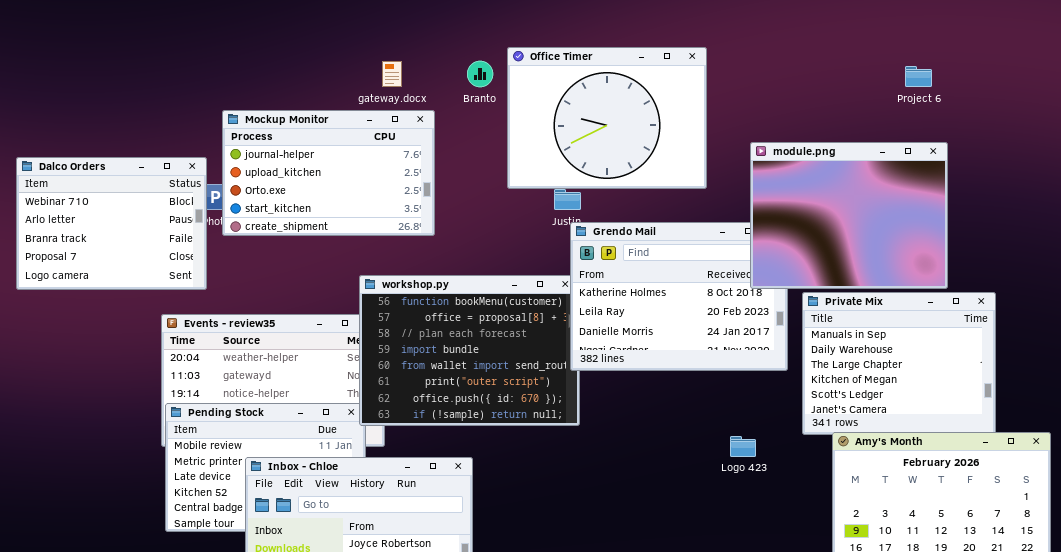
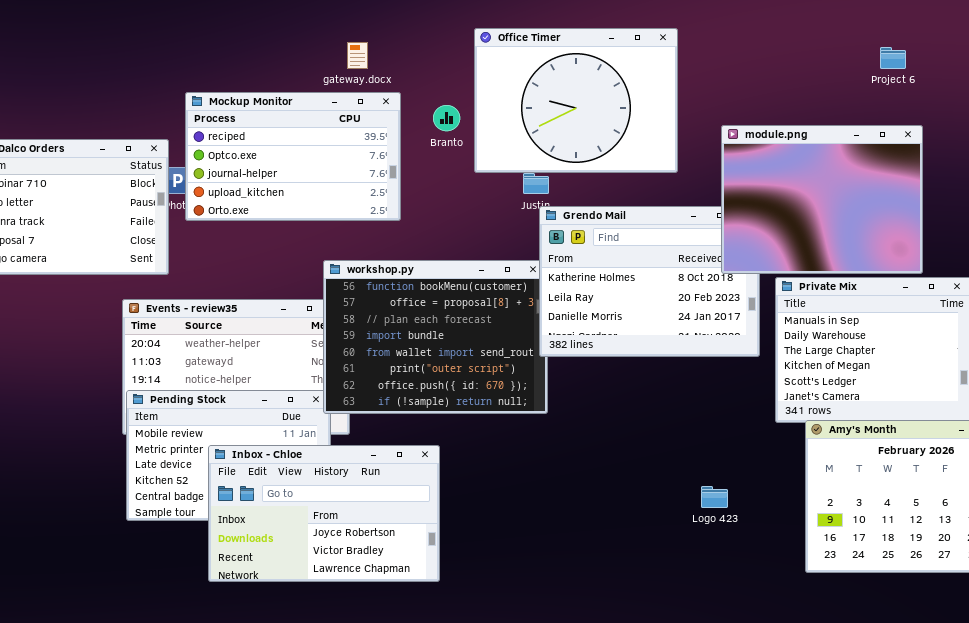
Branto: [467,61,493,87] -> [433,105,460,131], moved
Mockup Monitor: [222,110,435,236] -> [185,92,401,221], scrolled up 2 rows
Logo 423: [730,436,756,457] -> [701,486,728,508], moved

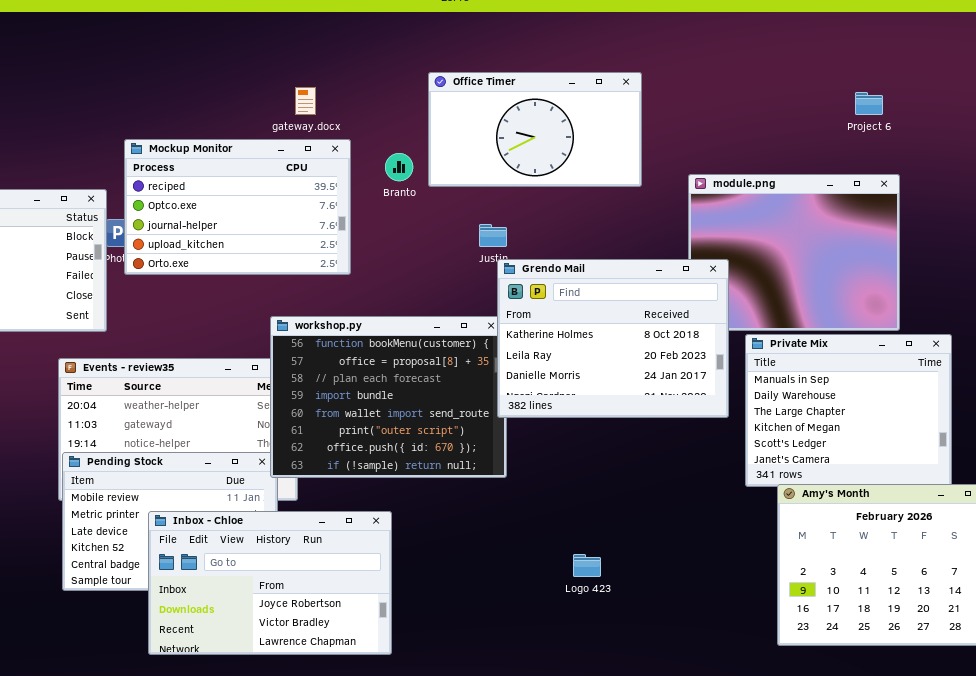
Office Timer: [474,28,678,173] -> [428,72,642,187], resized
Grendo Mail: [539,206,760,357] -> [497,259,729,418], raised
Logo 423: [701,486,728,508] -> [573,554,601,577], moved

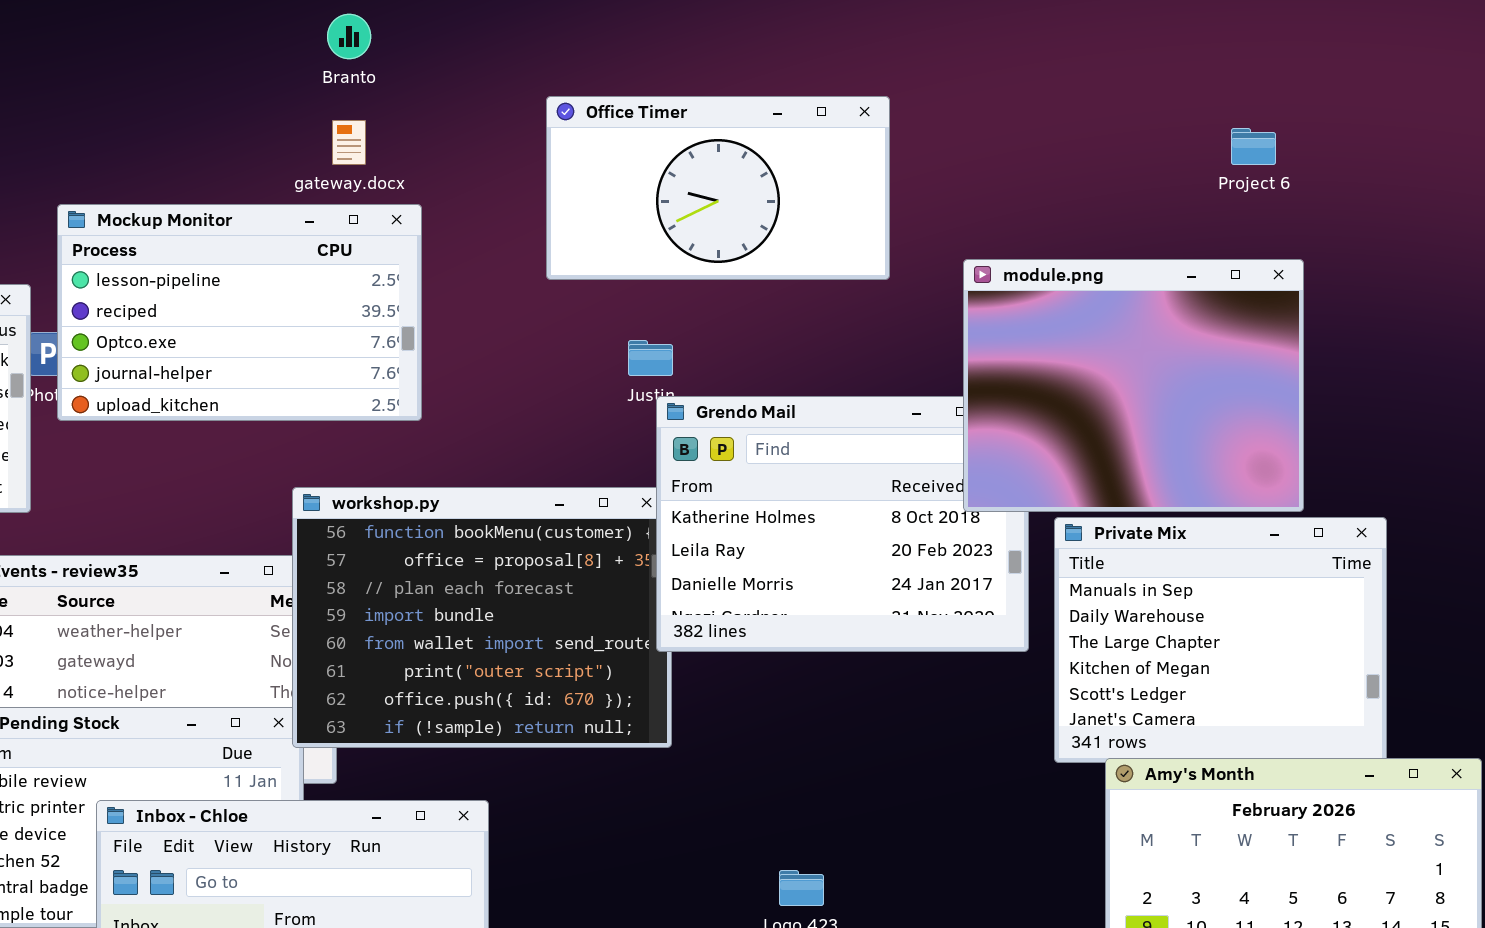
Mockup Monitor: [124,139,351,275] -> [57,204,422,421], scrolled up 1 row
Branto: [385,153,413,181] -> [327,14,371,59], moved
module.png: [688,174,900,331] -> [963,259,1304,512], raised

